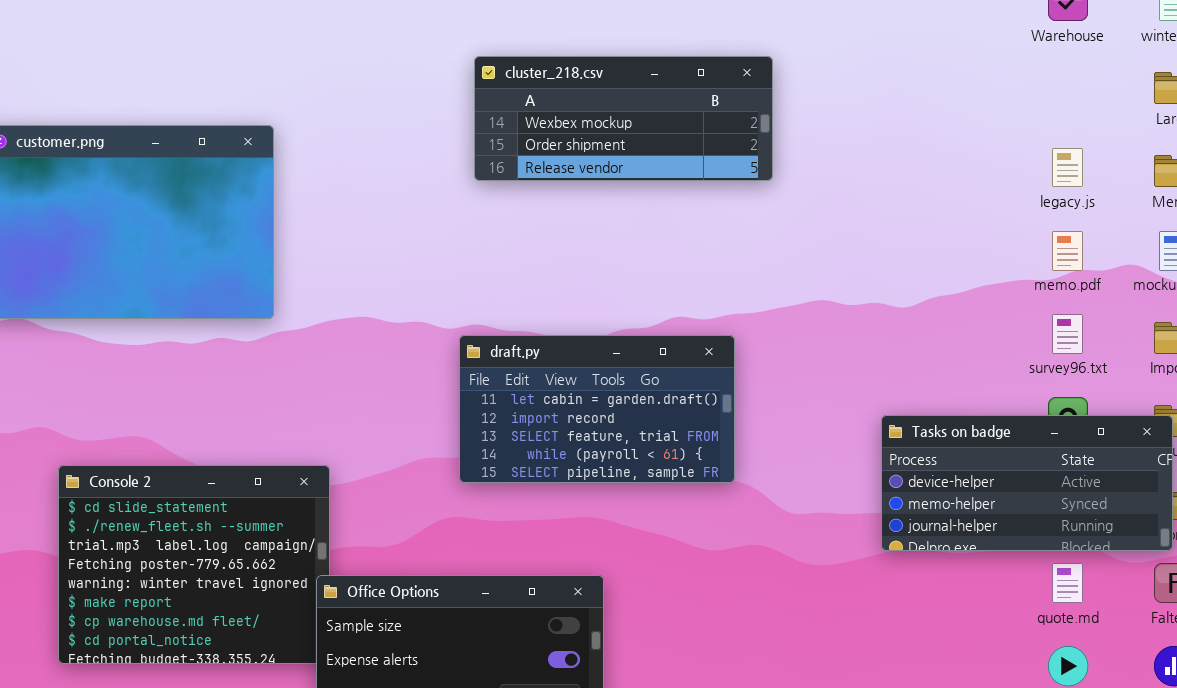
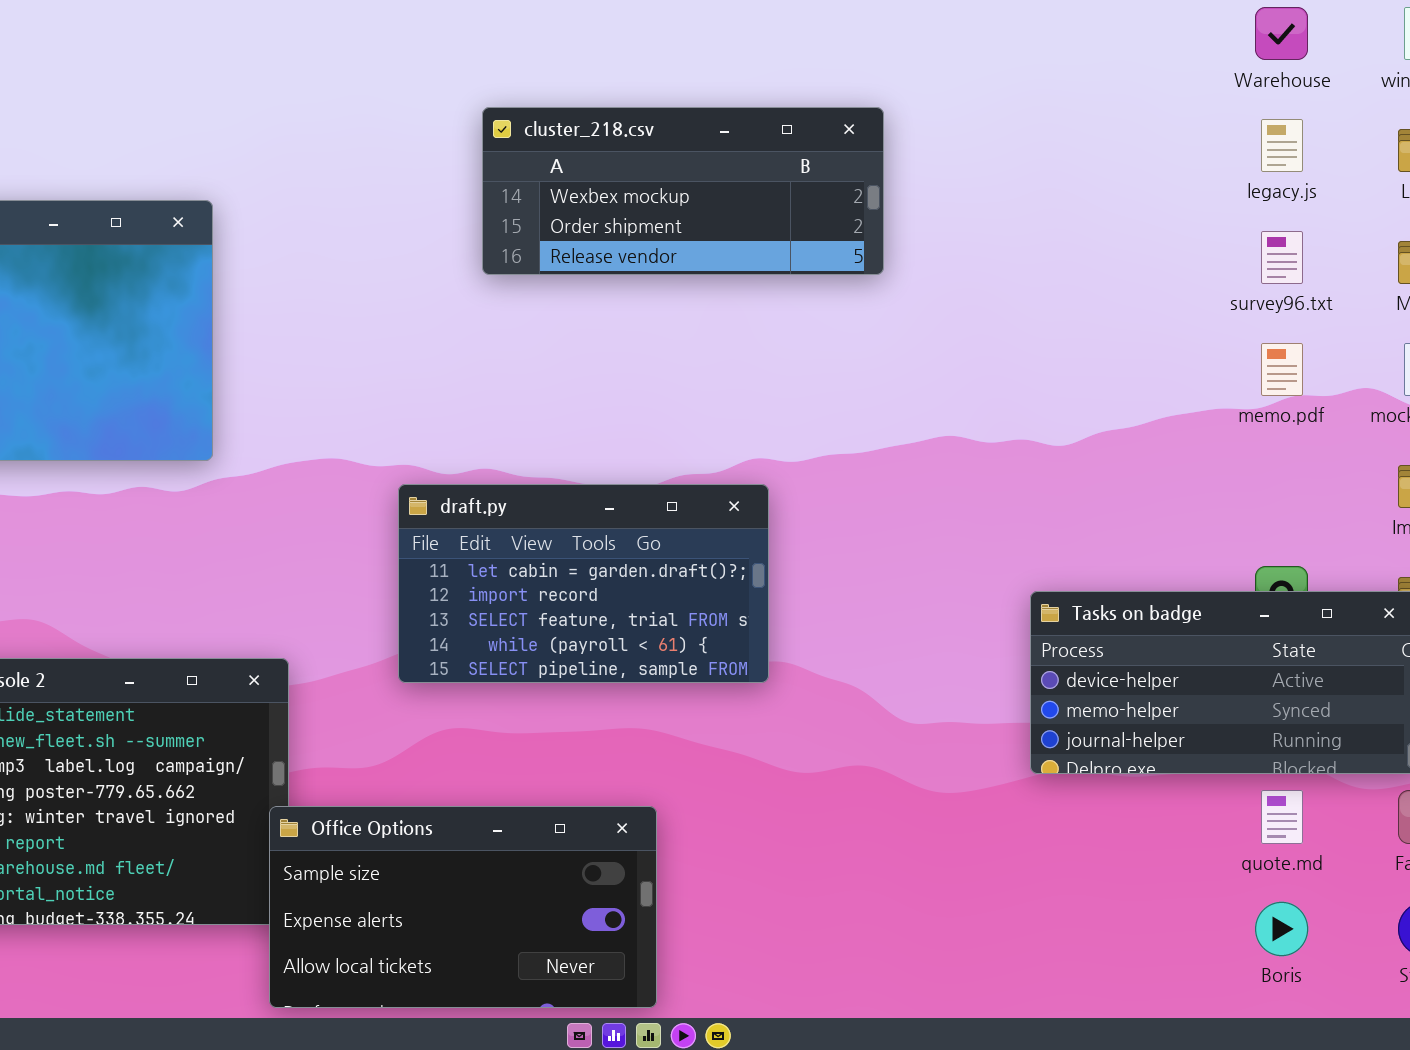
legacy.js: [1052,148,1083,187] -> [1261,119,1303,172], moved
survey96.txt: [1052,314,1083,354] -> [1261,231,1303,284], moved
draft.py: [459,335,735,483] -> [398,484,769,683], moved

